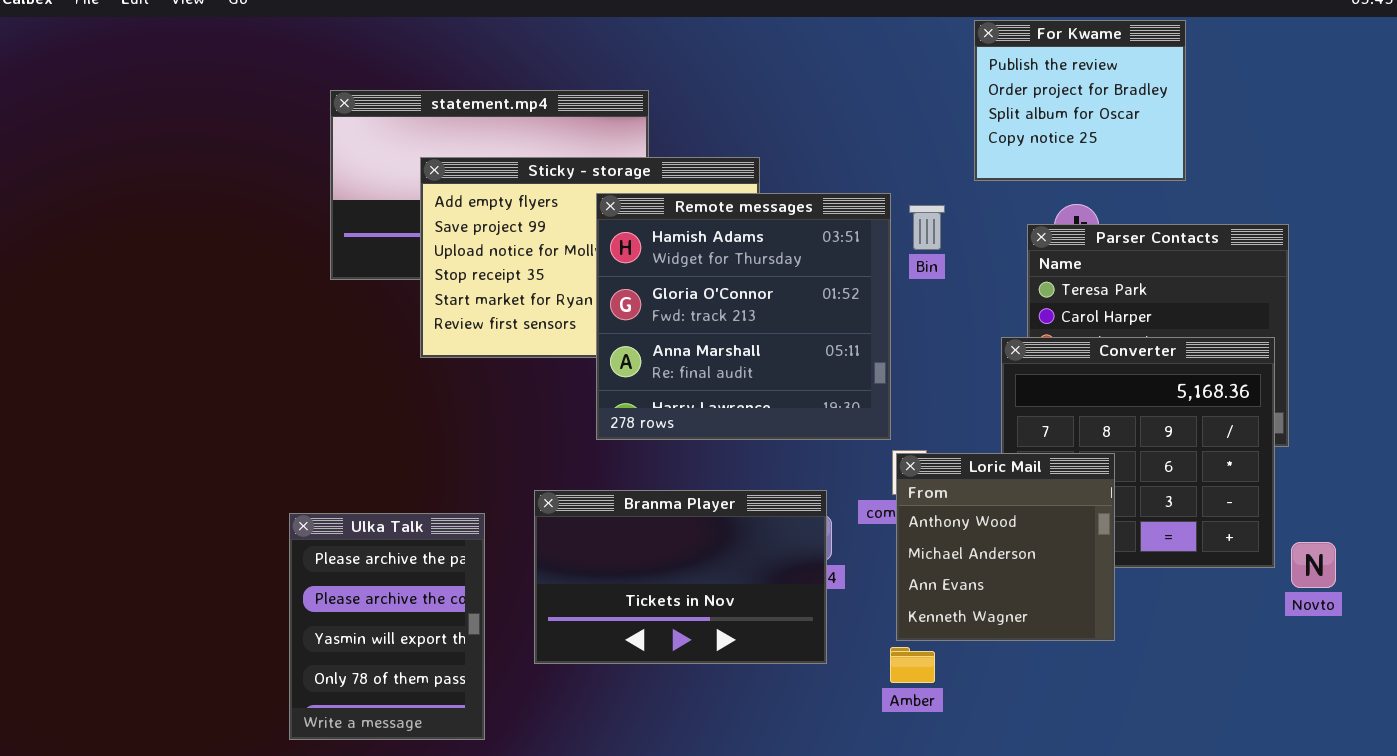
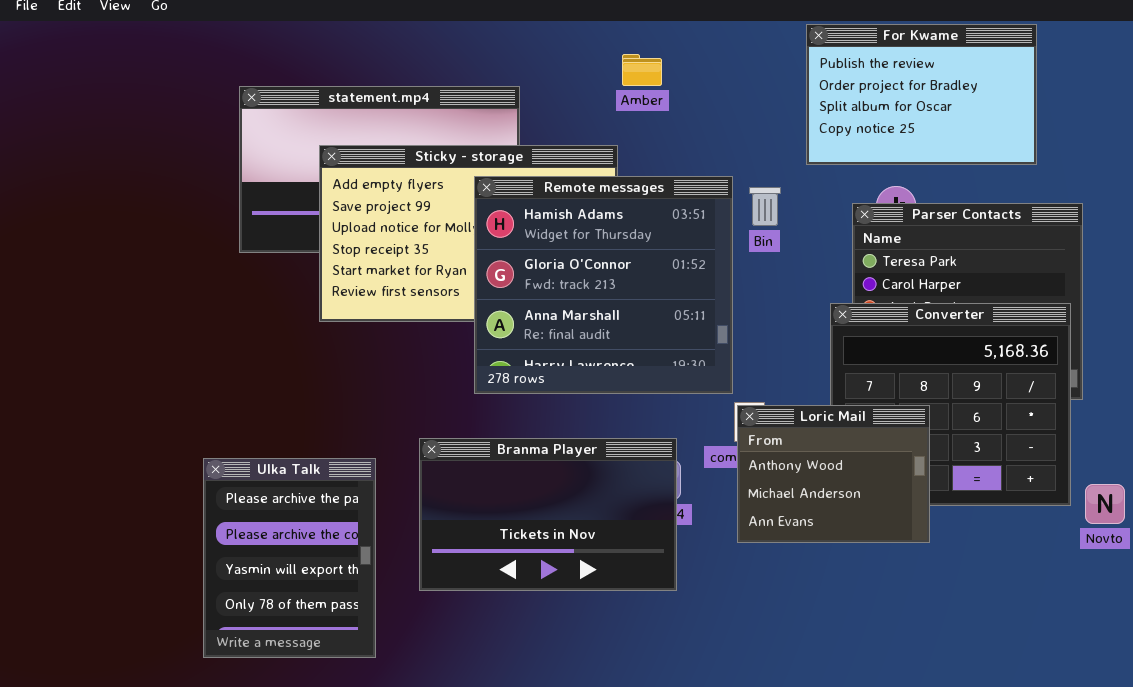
For Kwame: [974,20,1186,181] -> [806,24,1037,165], resized
Loric Mail: [896,453,1115,641] -> [737,405,930,543], resized
Amber: [890,647,935,683] -> [622,54,662,86], moved

